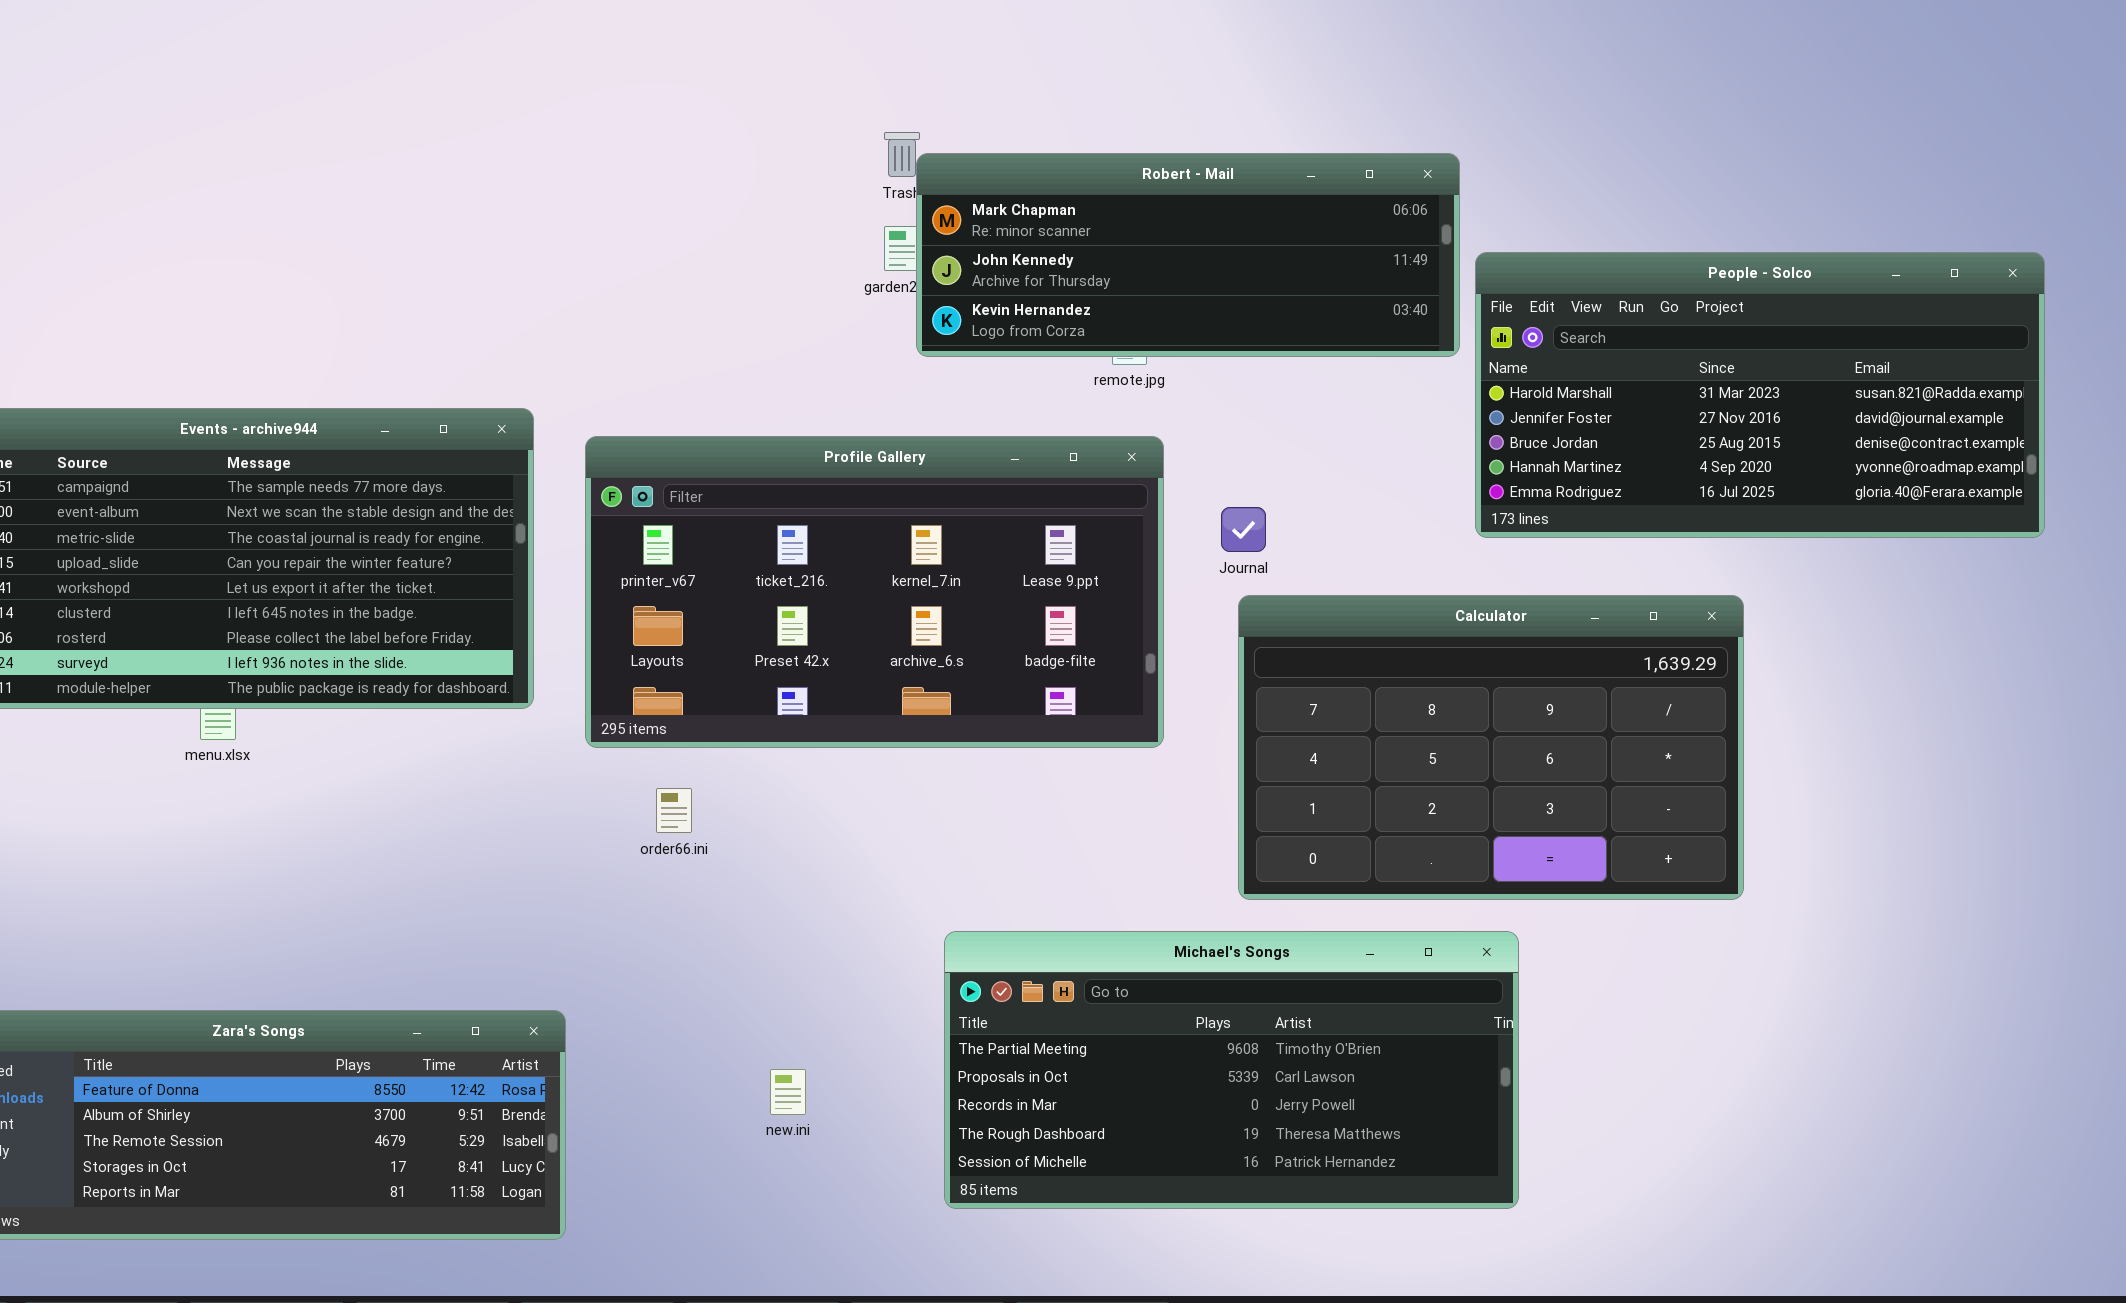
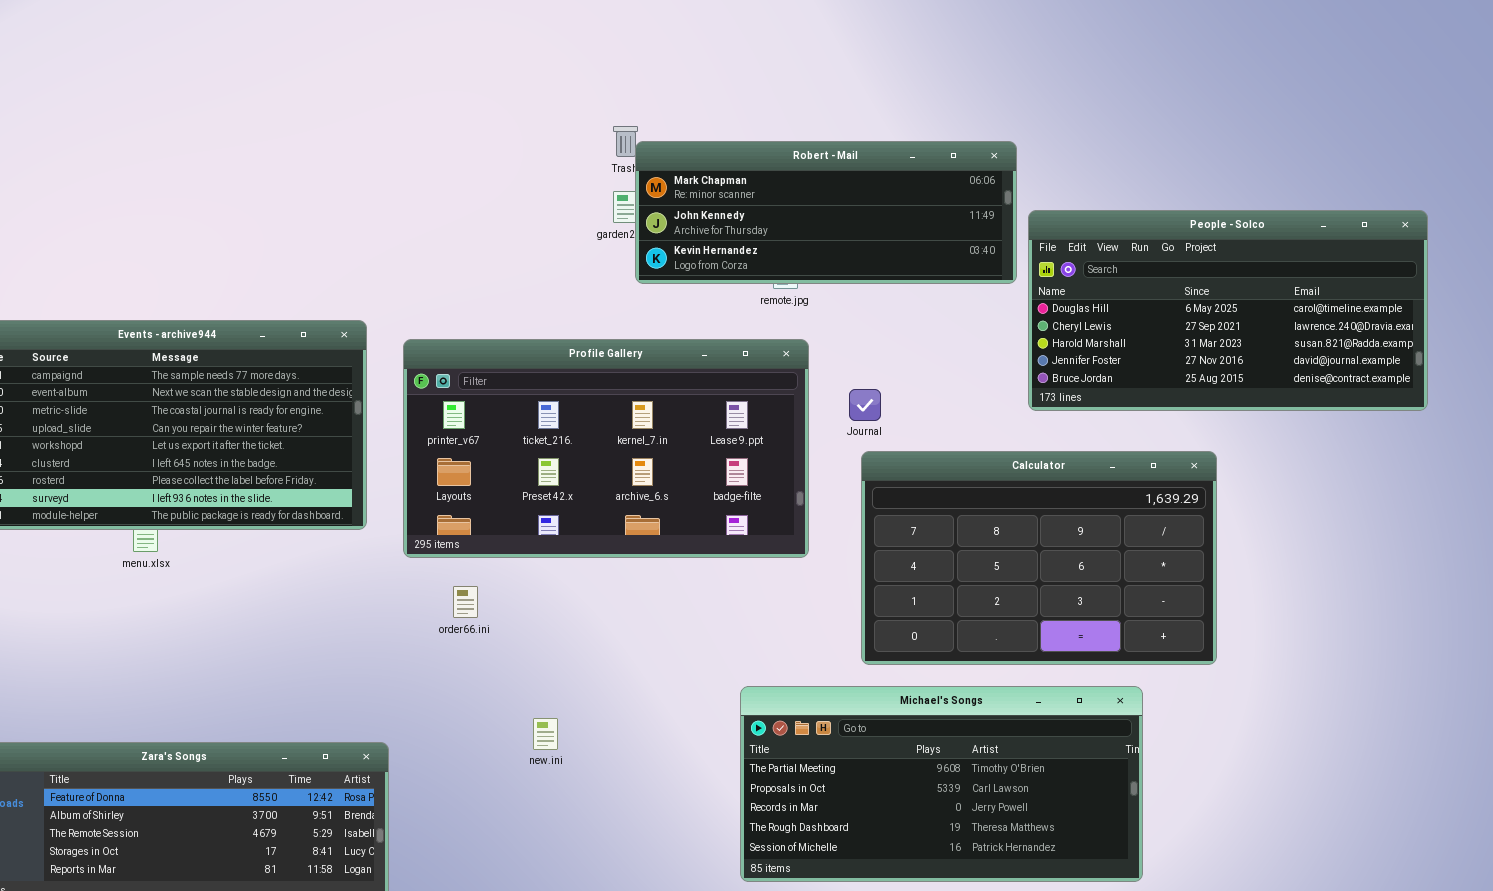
People - Solco: [1475,252,2045,538] -> [1028,210,1428,411], scrolled up 2 rows
Michael's Songs: [944,931,1519,1209] -> [740,686,1143,882], moved
new.ini: [770,1069,806,1115] -> [533,718,558,750], moved

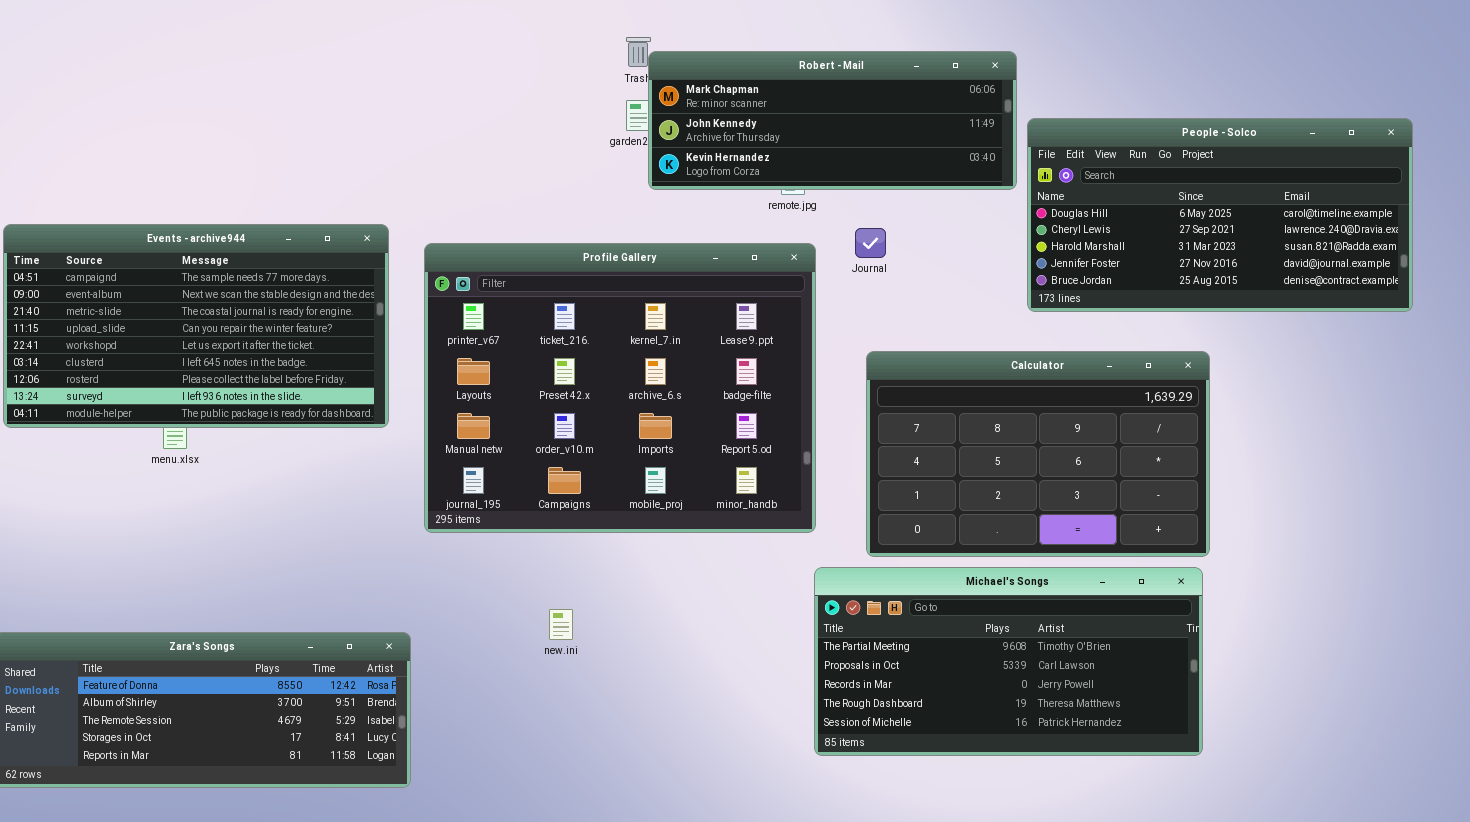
Profile Gallery: [403,339,809,558] -> [424,243,816,533], resized
Journal: [849,389,881,421] -> [855,228,886,258], moved
Michael's Songs: [740,686,1143,882] -> [814,567,1203,756], moved

